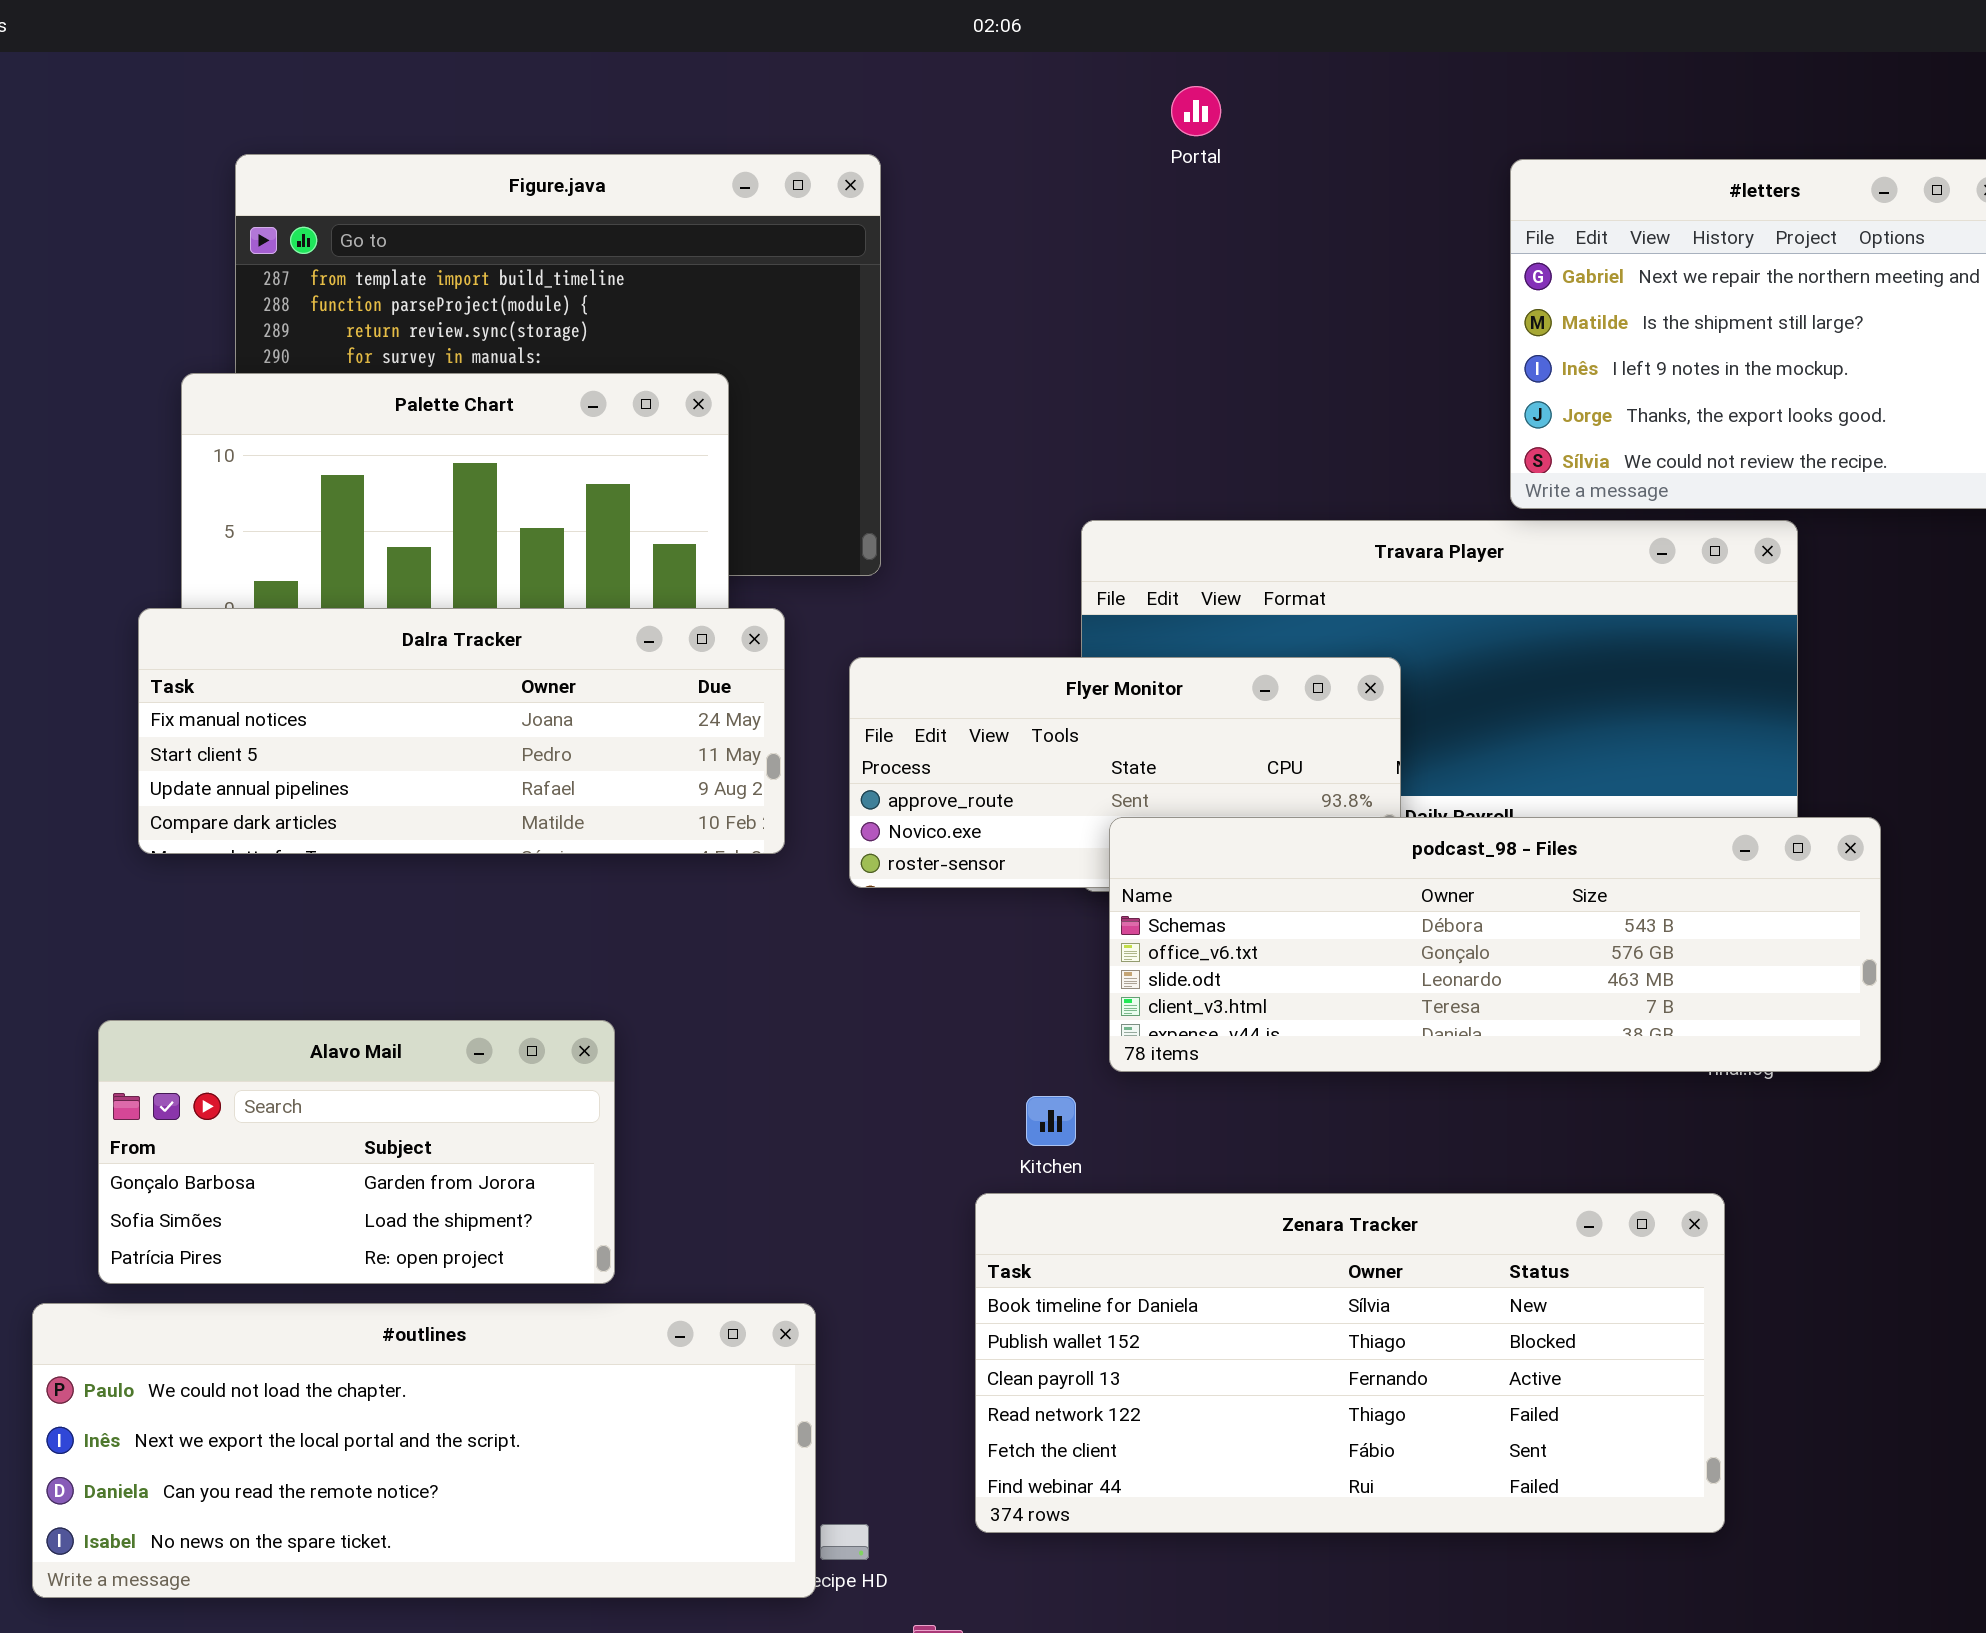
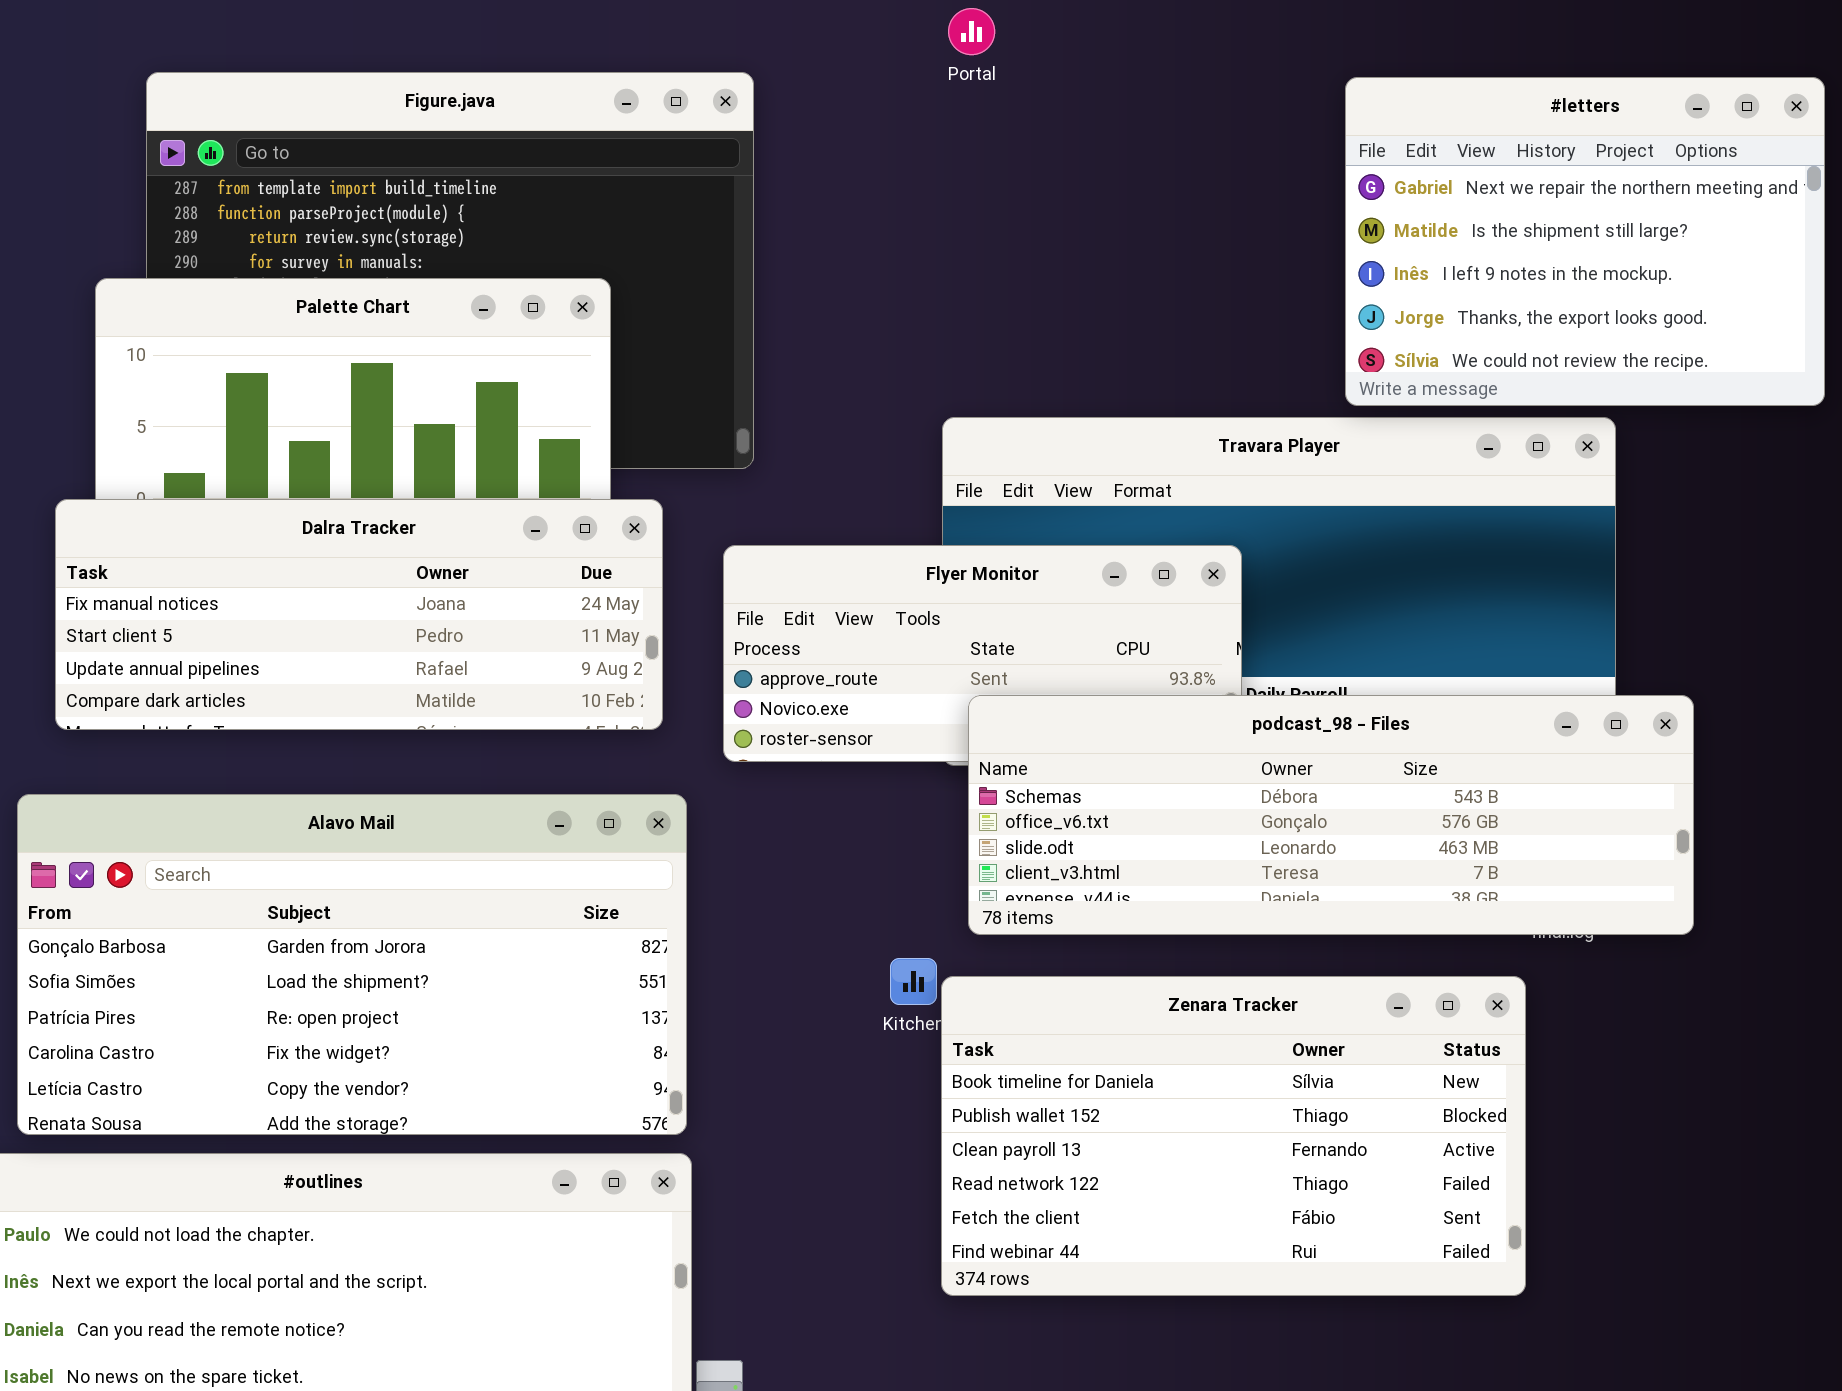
Portal: [1171,86,1221,136] -> [948,8,995,55], moved
Alavo Mail: [98,1020,615,1284] -> [17,794,687,1135], resized
Zenara Tracker: [975,1193,1725,1533] -> [941,976,1526,1296], moved, resized

